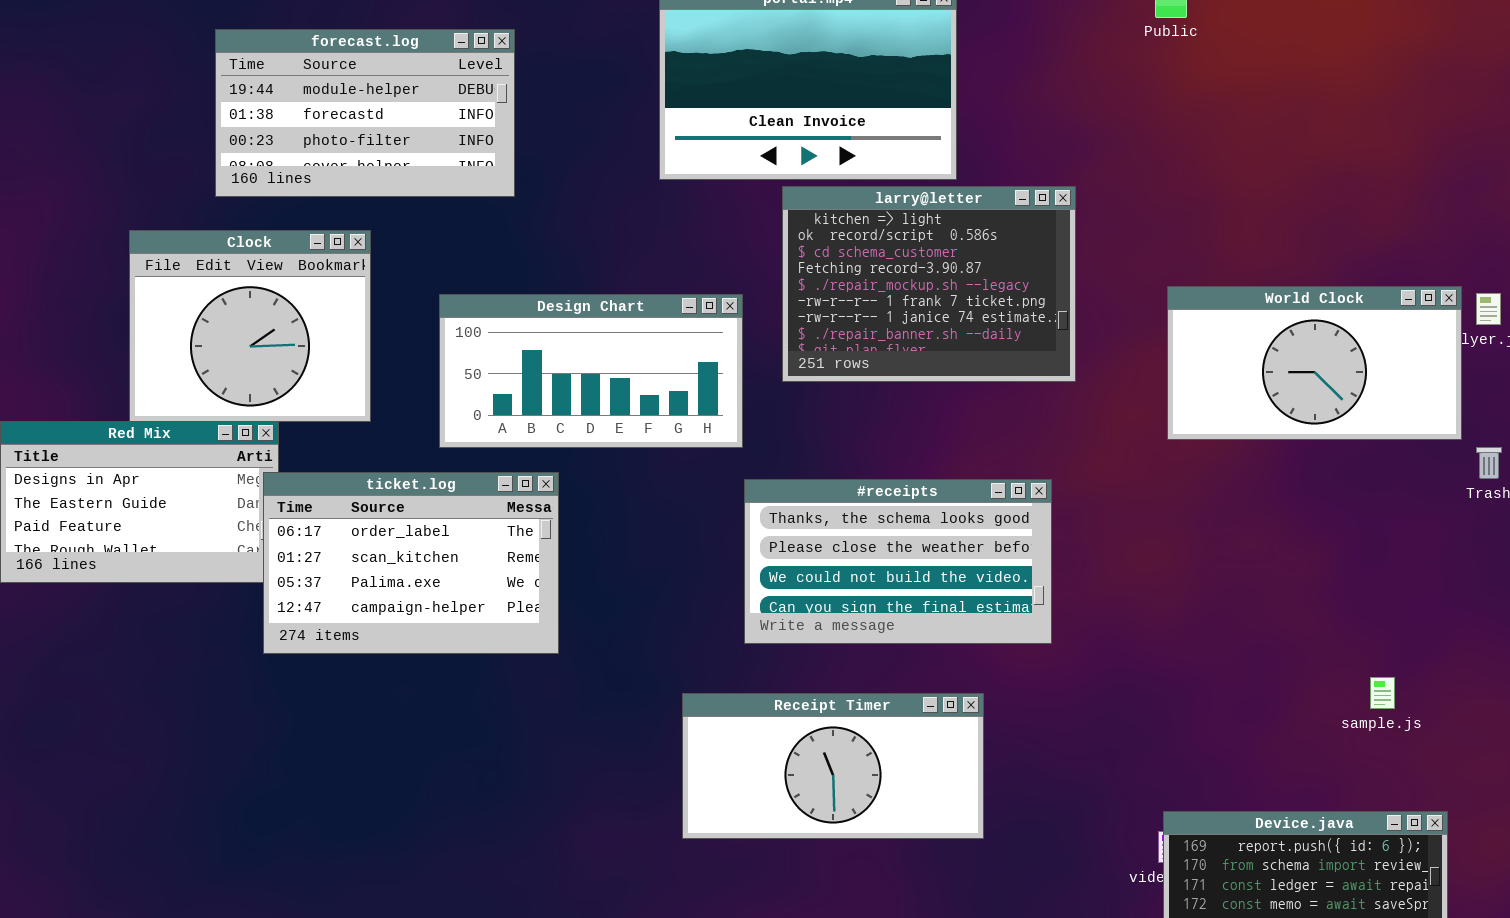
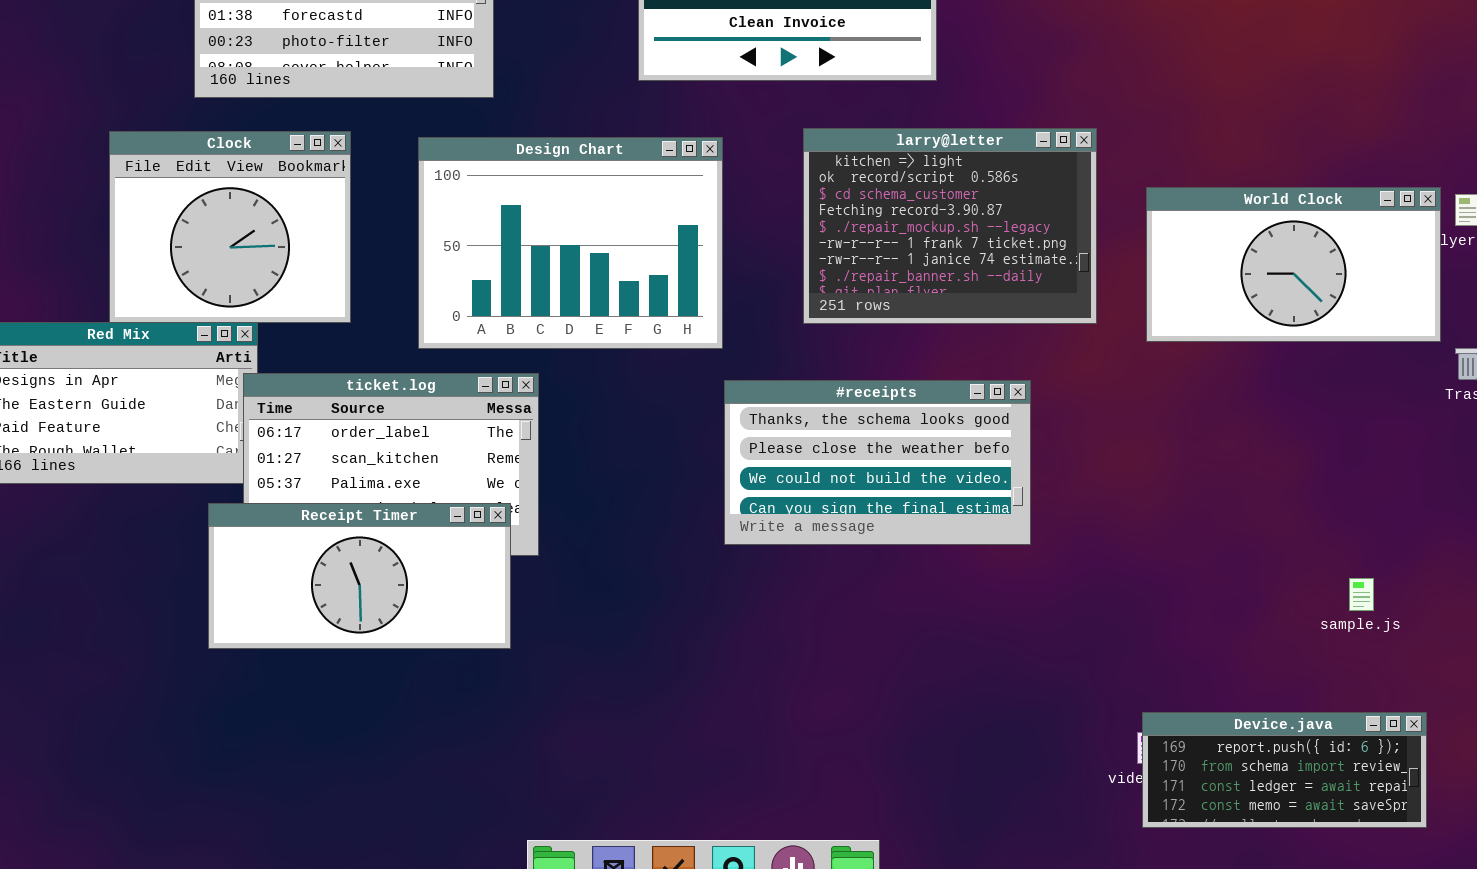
larry@letter: [782,186,1076,382] -> [803,128,1097,324], moved
Design Chart: [439,294,743,448] -> [418,137,723,349], resized
Receipt Timer: [682,693,984,839] -> [208,503,511,649], moved

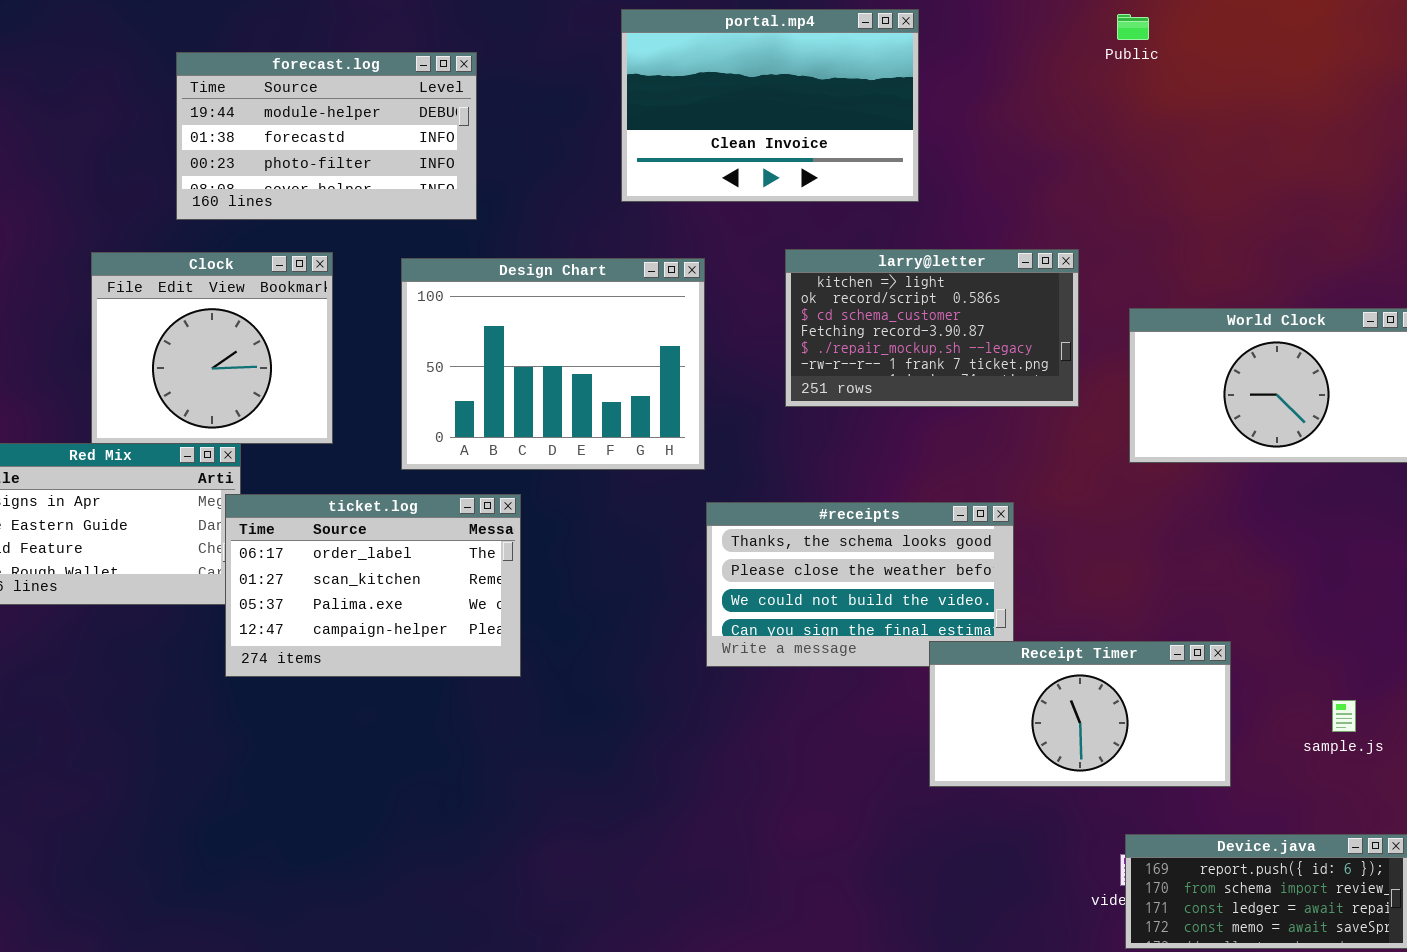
larry@letter: [803,128,1097,324] -> [785,249,1079,407], resized
Receipt Timer: [208,503,511,649] -> [929,641,1231,787], moved

